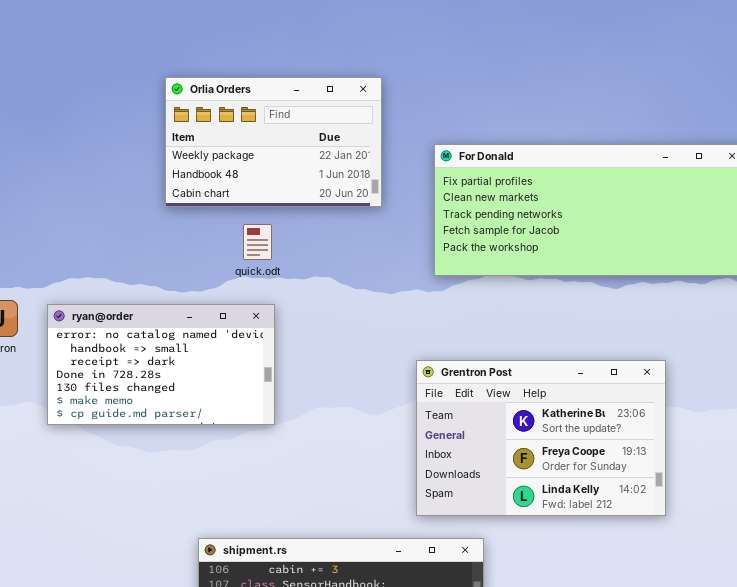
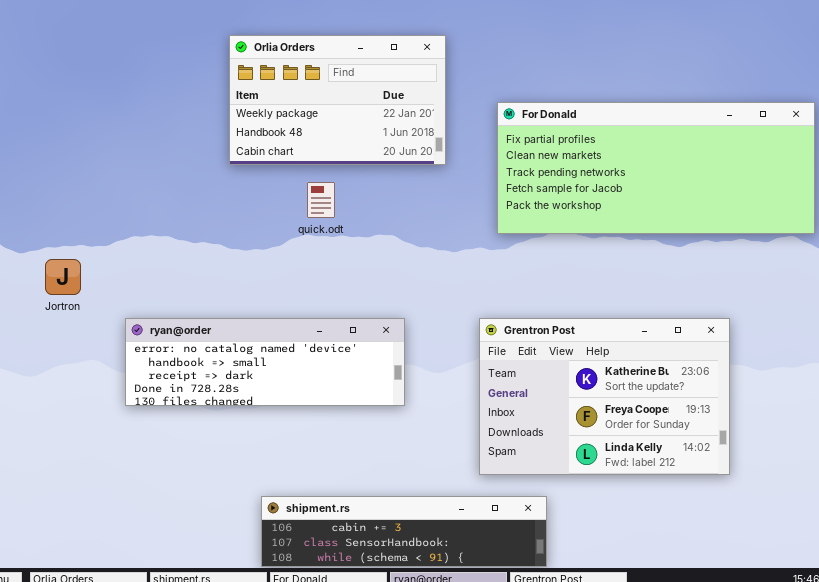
ryan@order: [47,304,275,425] -> [125,318,405,406], moved, resized

